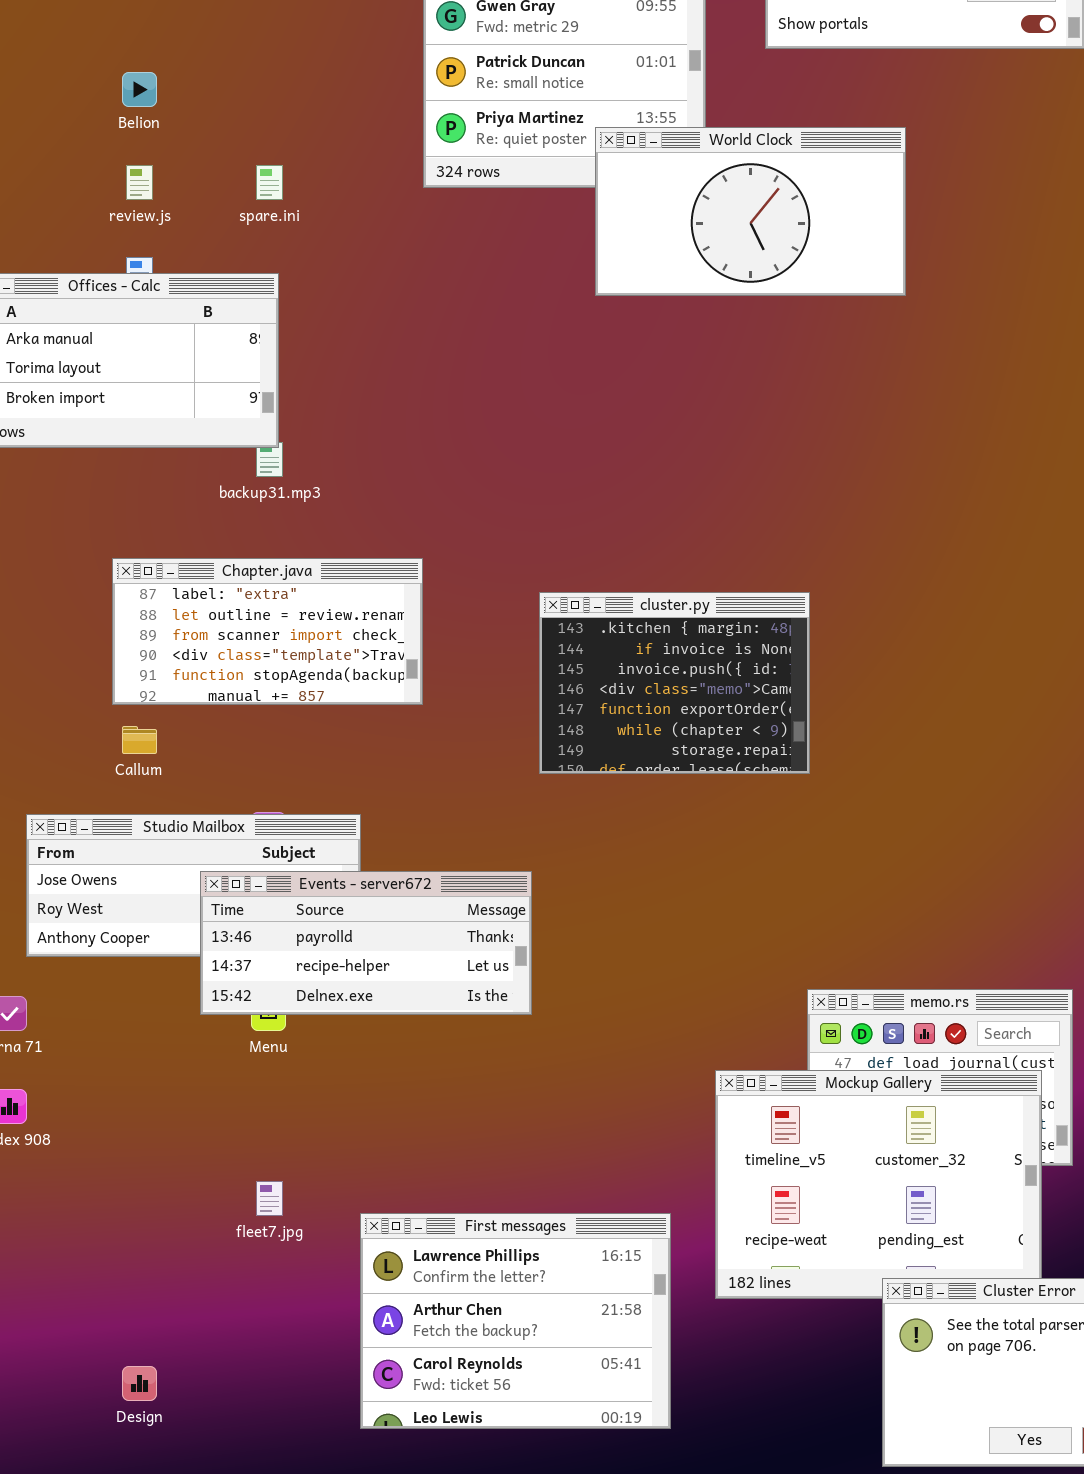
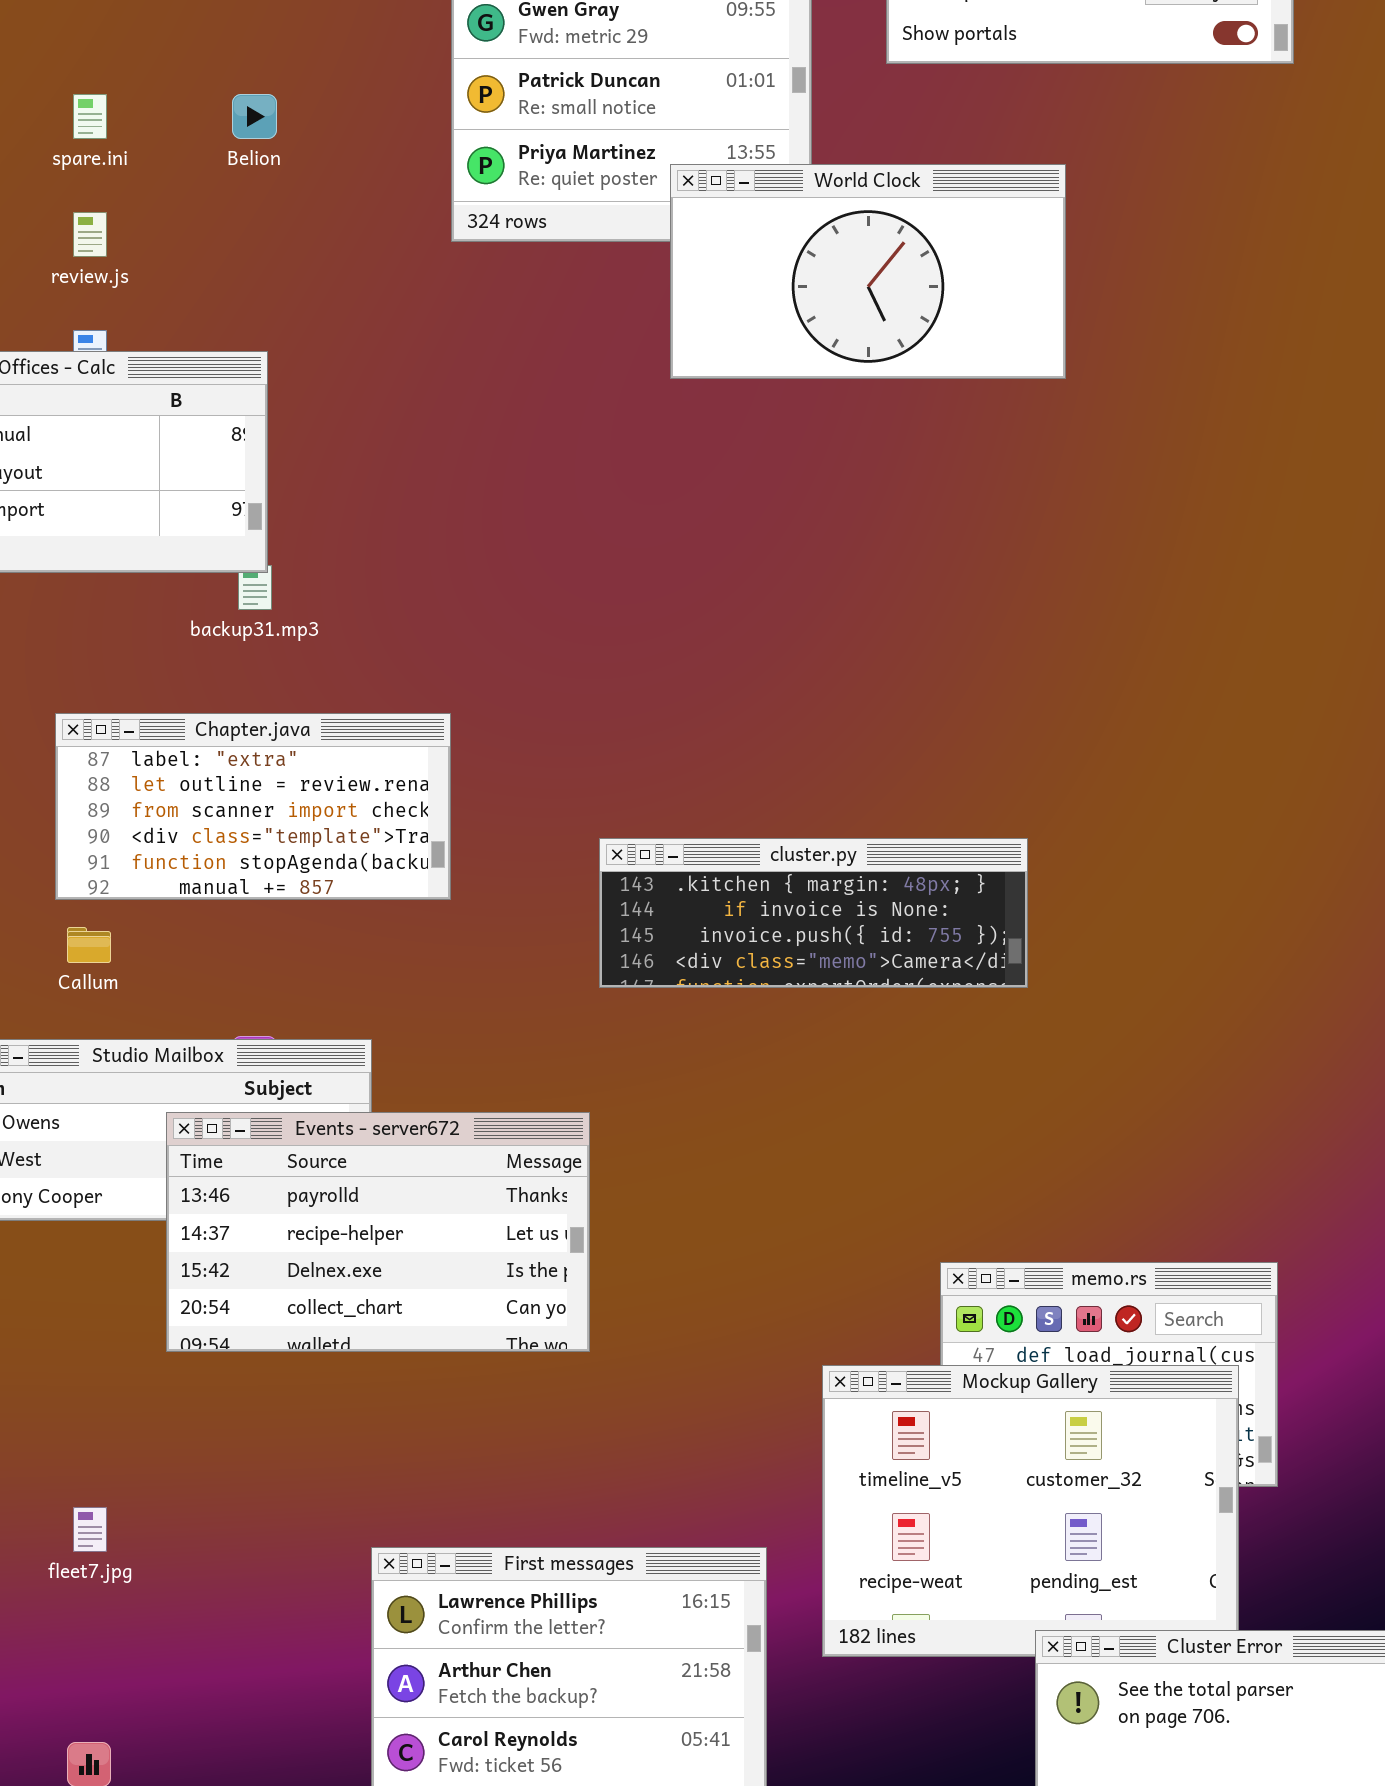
Belion: [122,72,157,107] -> [232,94,277,139], moved
spare.ini: [256,165,283,200] -> [73,94,107,139], moved
cluster.py: [539,592,810,774] -> [599,838,1028,988], resized
Events - server672: [200,871,532,1015] -> [166,1112,590,1352], resized
fleet7.jpg: [256,1181,283,1216] -> [73,1507,107,1552], moved

